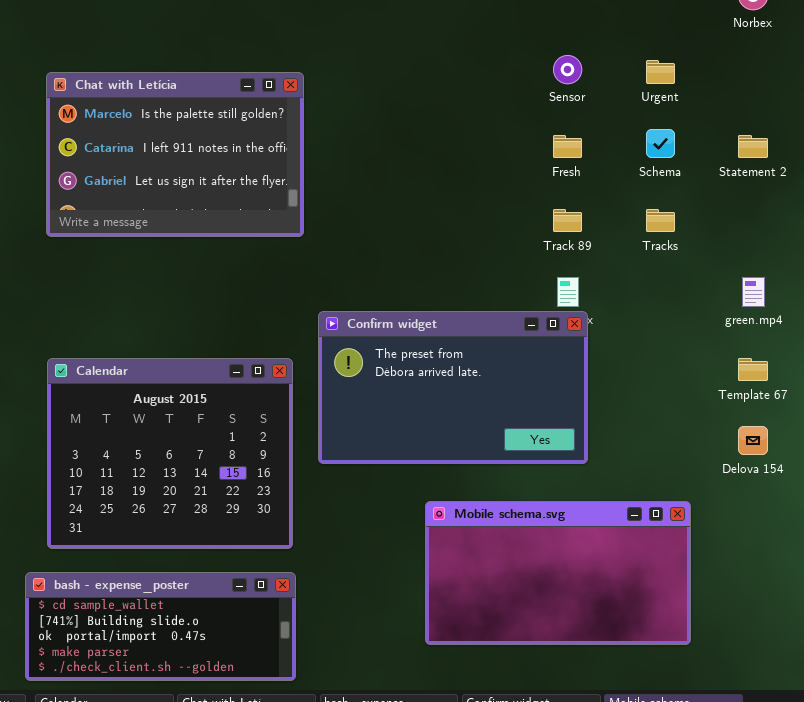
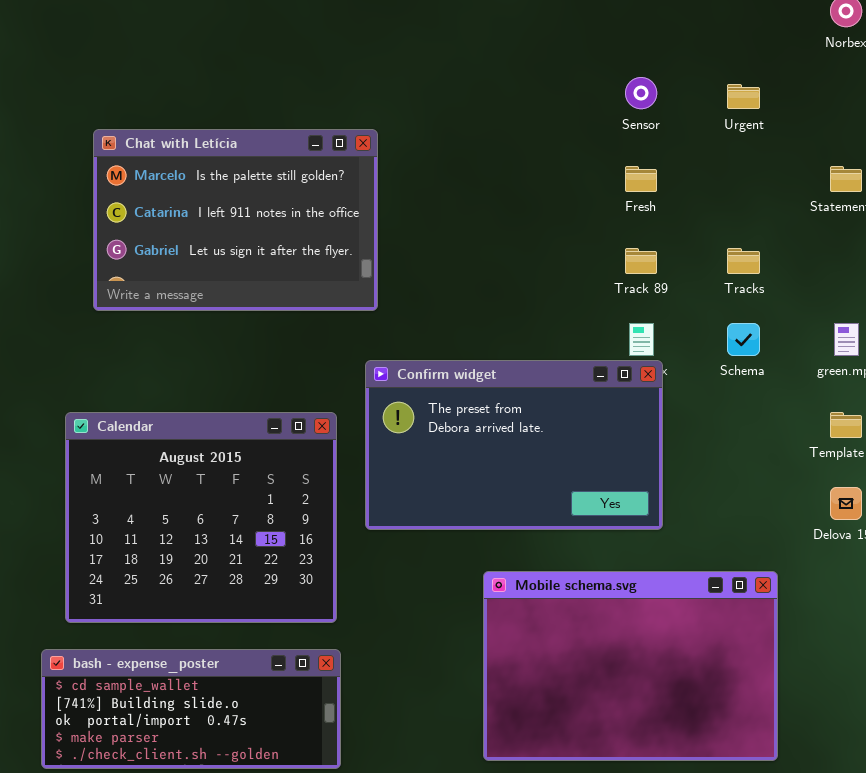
Chat with Letícia: [46,72,304,237] -> [93,129,378,311], moved
Schema: [646,129,675,158] -> [727,323,760,356], moved
Mobile schema.svg: [425,501,691,645] -> [483,571,778,761], resized

